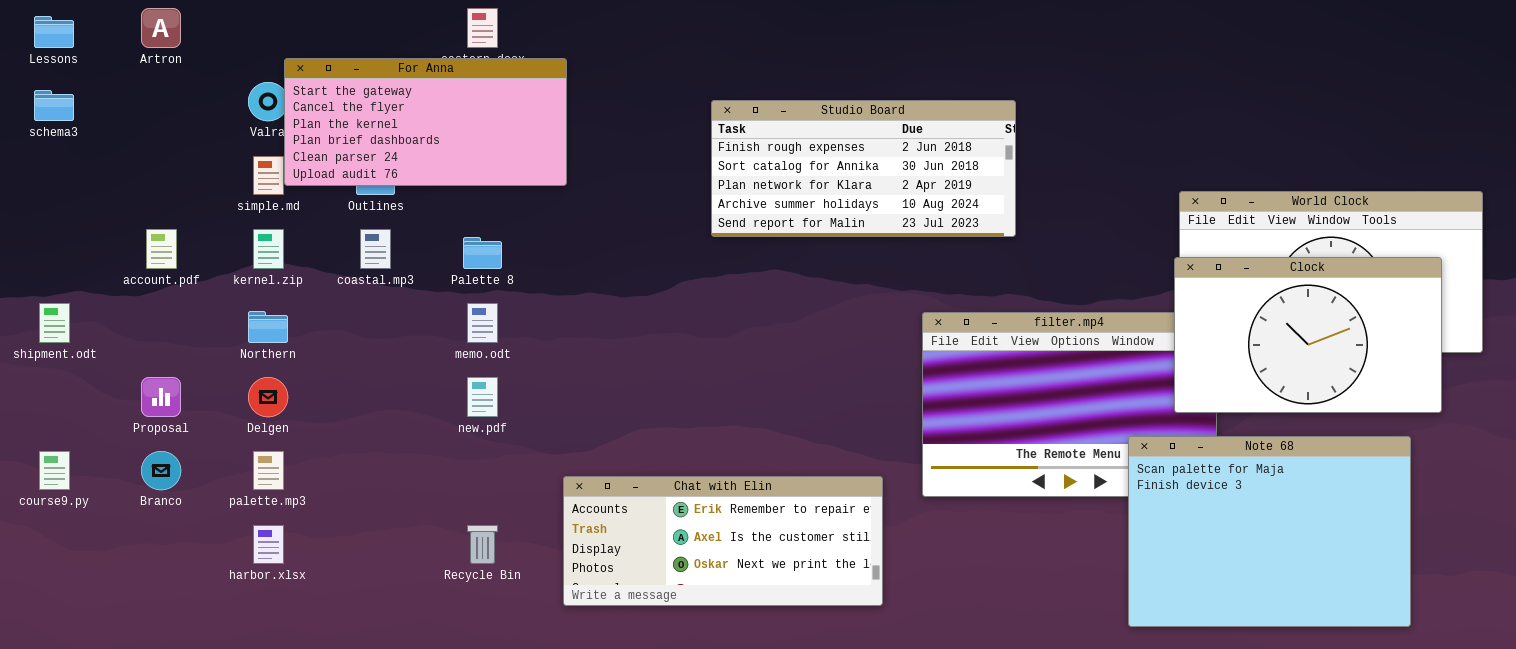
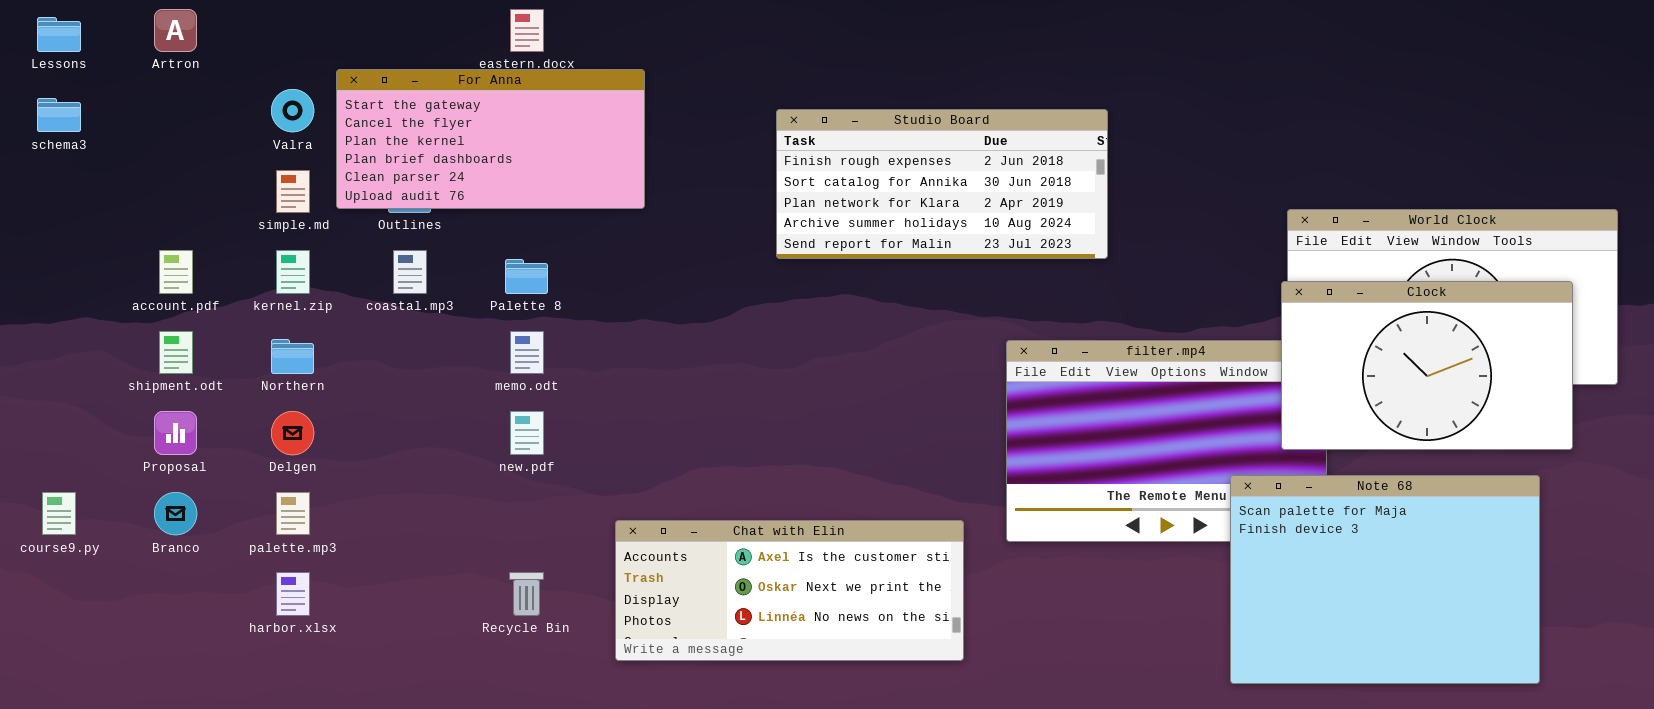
For Anna: [284,58,567,186] -> [336,69,645,209], moved
shipment.odt: [39,303,70,343] -> [159,331,193,374], moved
Chat with Elin: [563,476,883,606] -> [615,520,964,661], scrolled down 1 row

